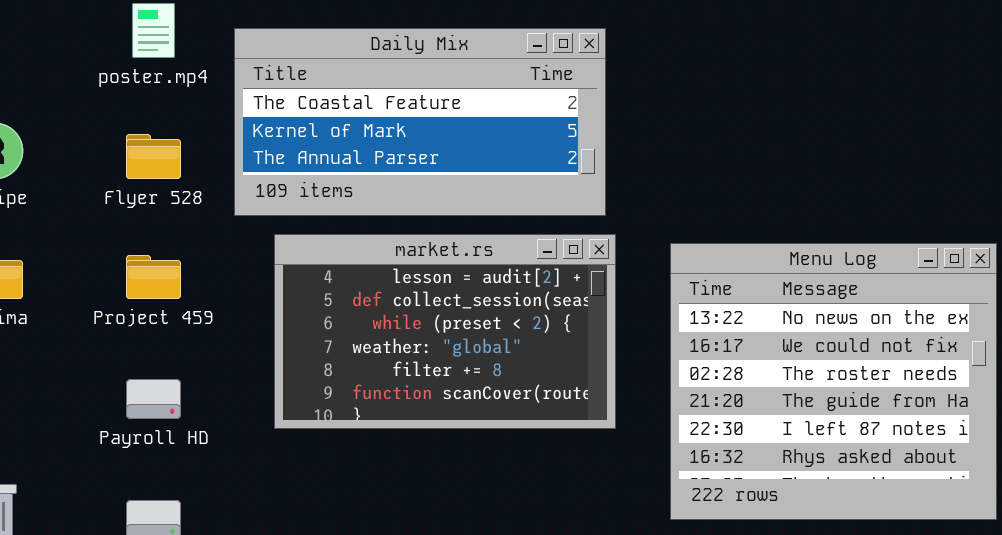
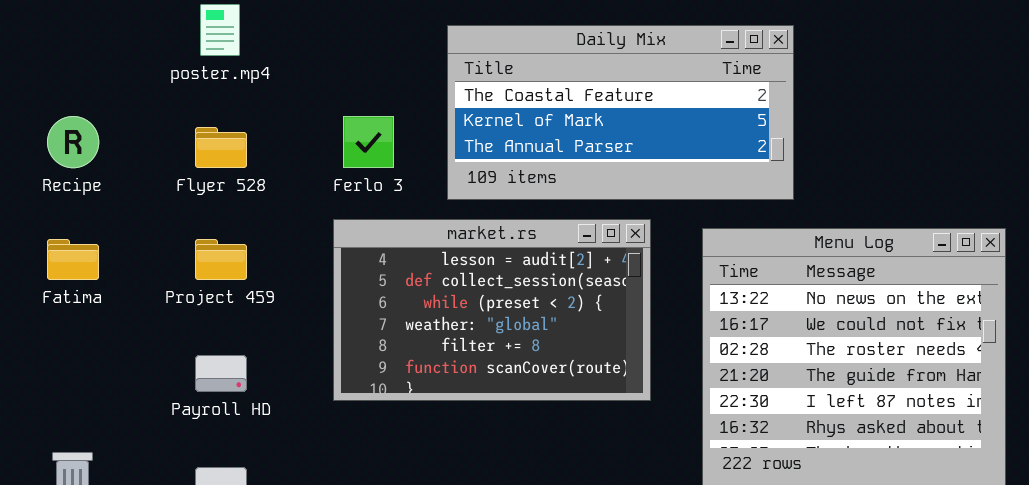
Daily Mix: [234,28,606,216] -> [447,25,794,200], moved

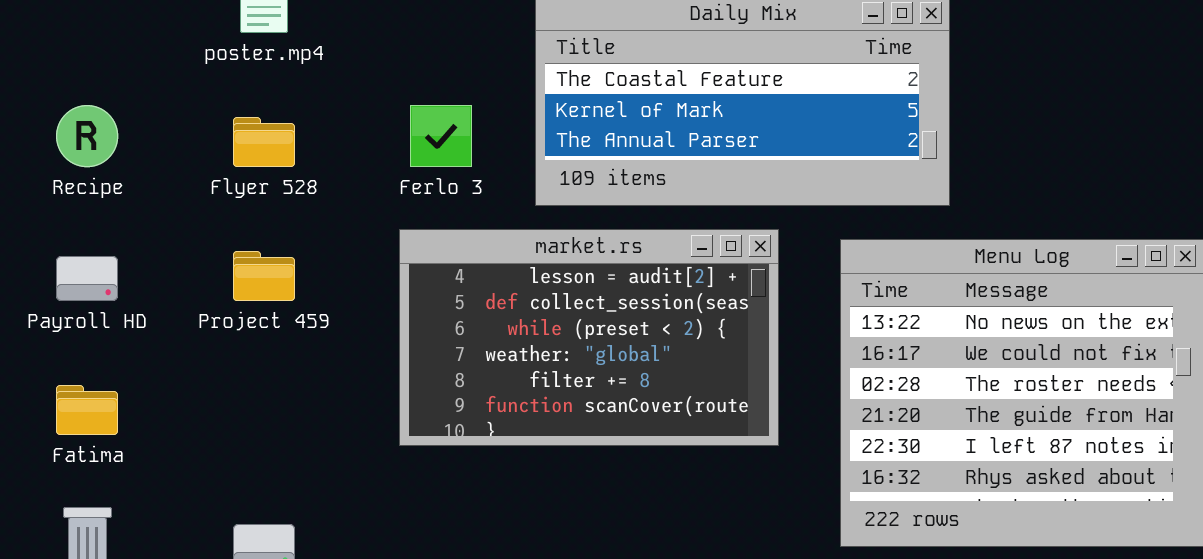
Fatima: [47,239,99,280] -> [56,385,118,435], moved
Payroll HD: [195,355,247,392] -> [56,256,118,301], moved

